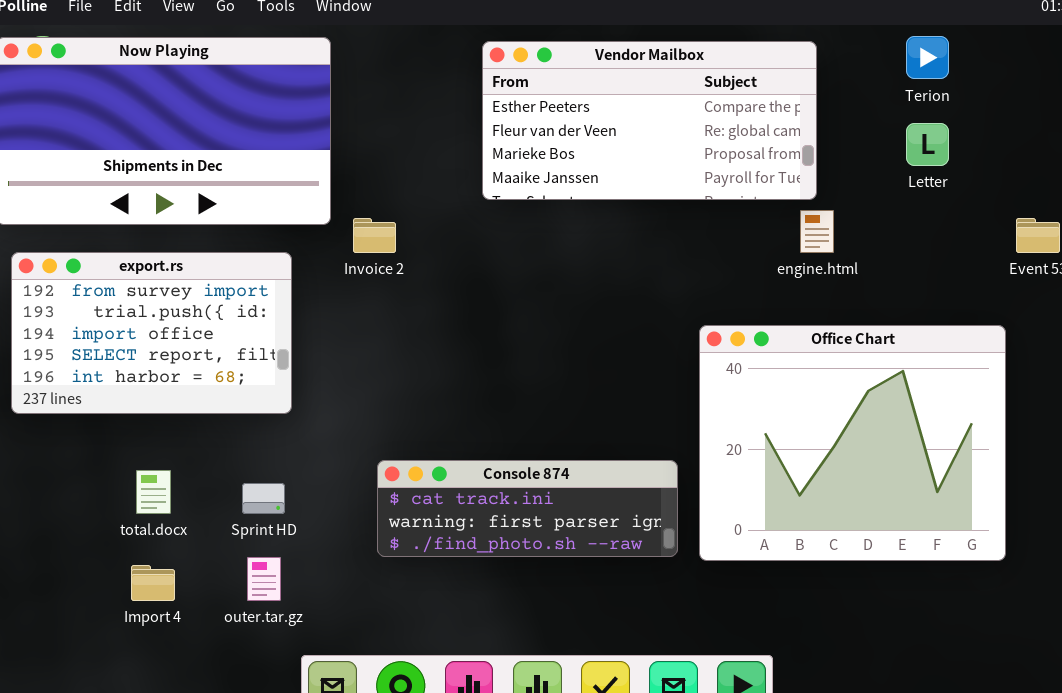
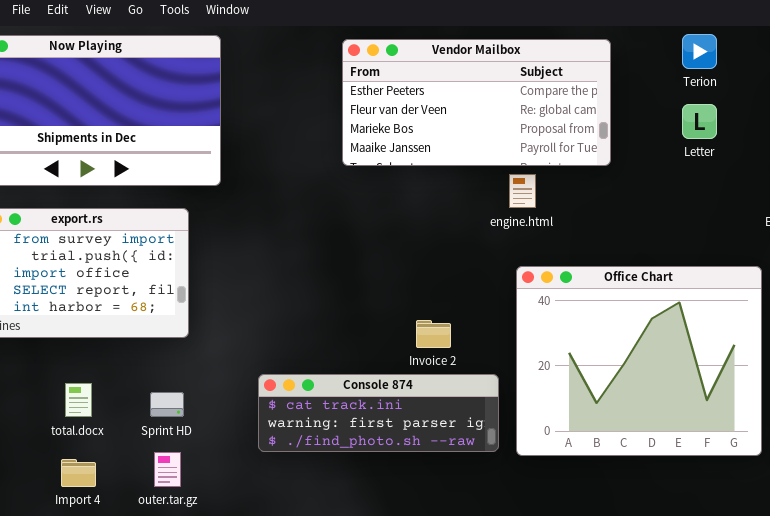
engine.html: [800,210,834,253] -> [509,174,536,208], moved
Invoice 2: [353,218,396,253] -> [416,320,451,348], moved

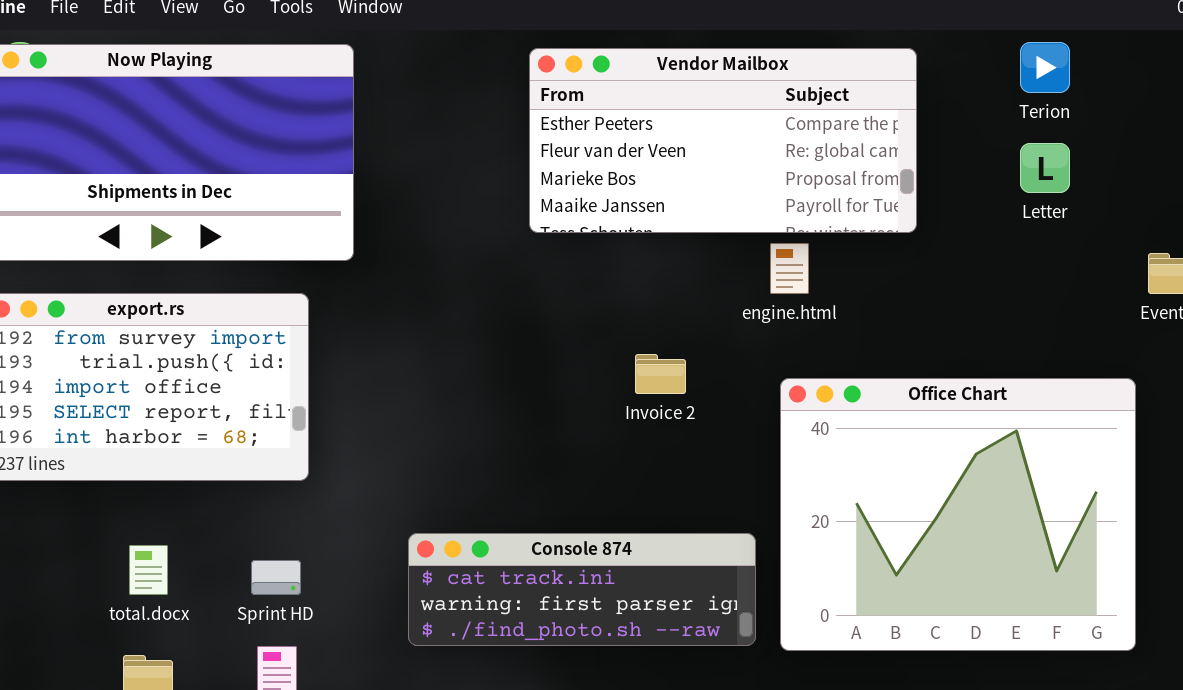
Invoice 2: [416,320,451,348] -> [635,354,686,394], moved

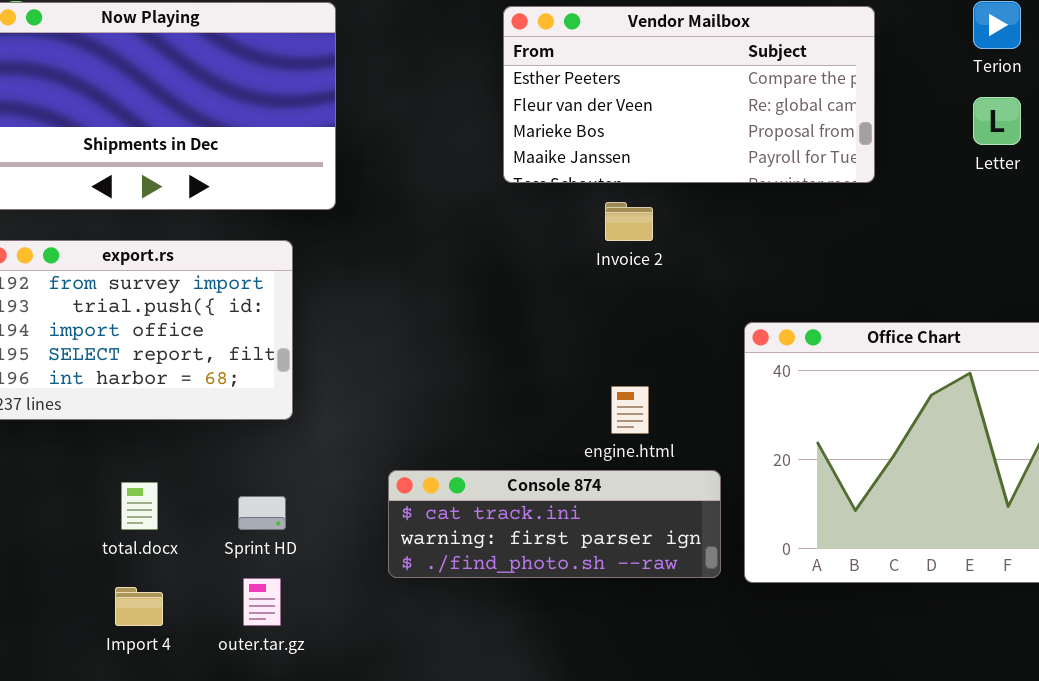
engine.html: [770,243,809,294] -> [611,386,649,434], moved
Invoice 2: [635,354,686,394] -> [605,202,653,241], moved

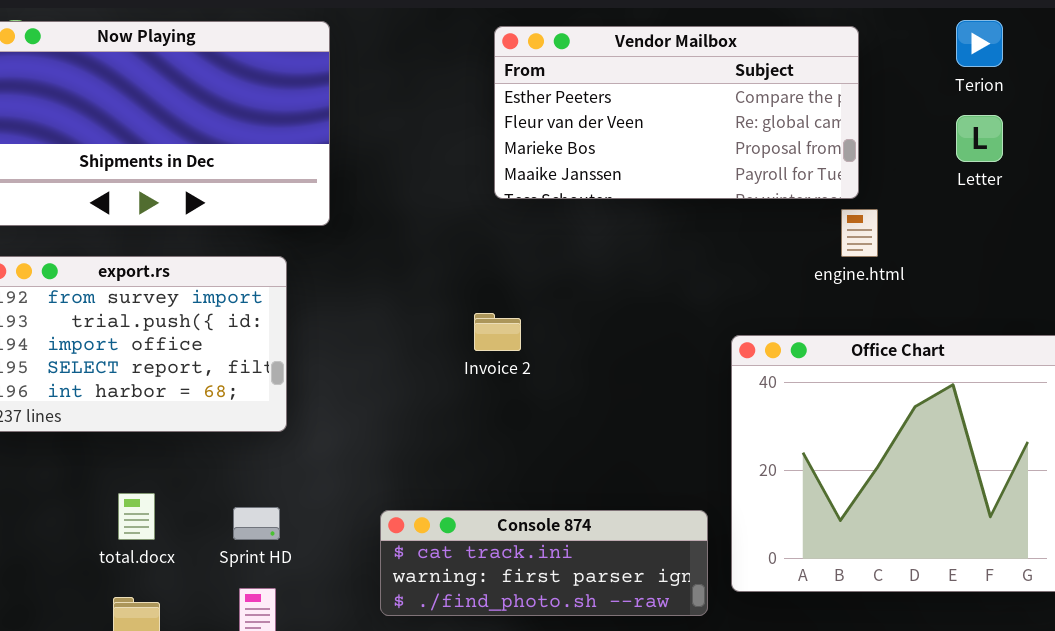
Invoice 2: [605,202,653,241] -> [474,313,521,351], moved
engine.html: [611,386,649,434] -> [841,209,878,257], moved
Console 874: [388,470,721,578] -> [380,510,708,616], moved

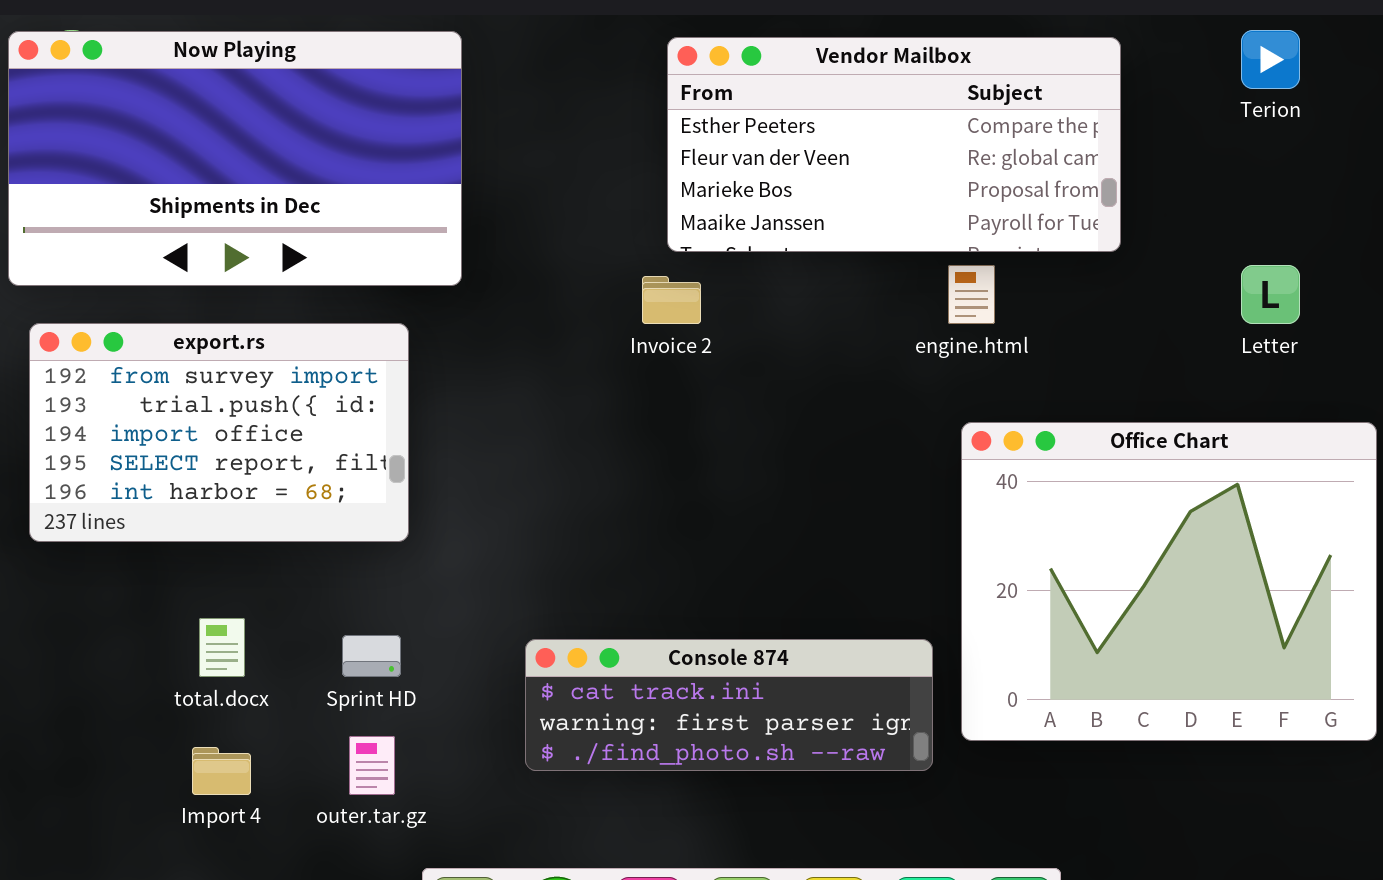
Letter: [956,115,1003,162] -> [1241,265,1300,324], moved
engine.html: [841,209,878,257] -> [948,265,995,324], moved
Invoice 2: [474,313,521,351] -> [642,276,701,324], moved

